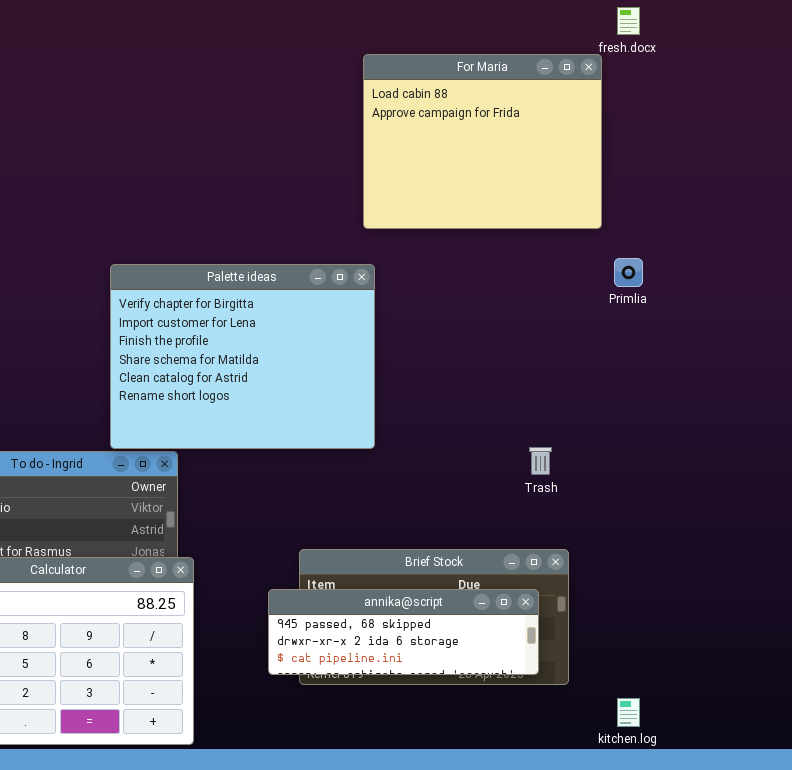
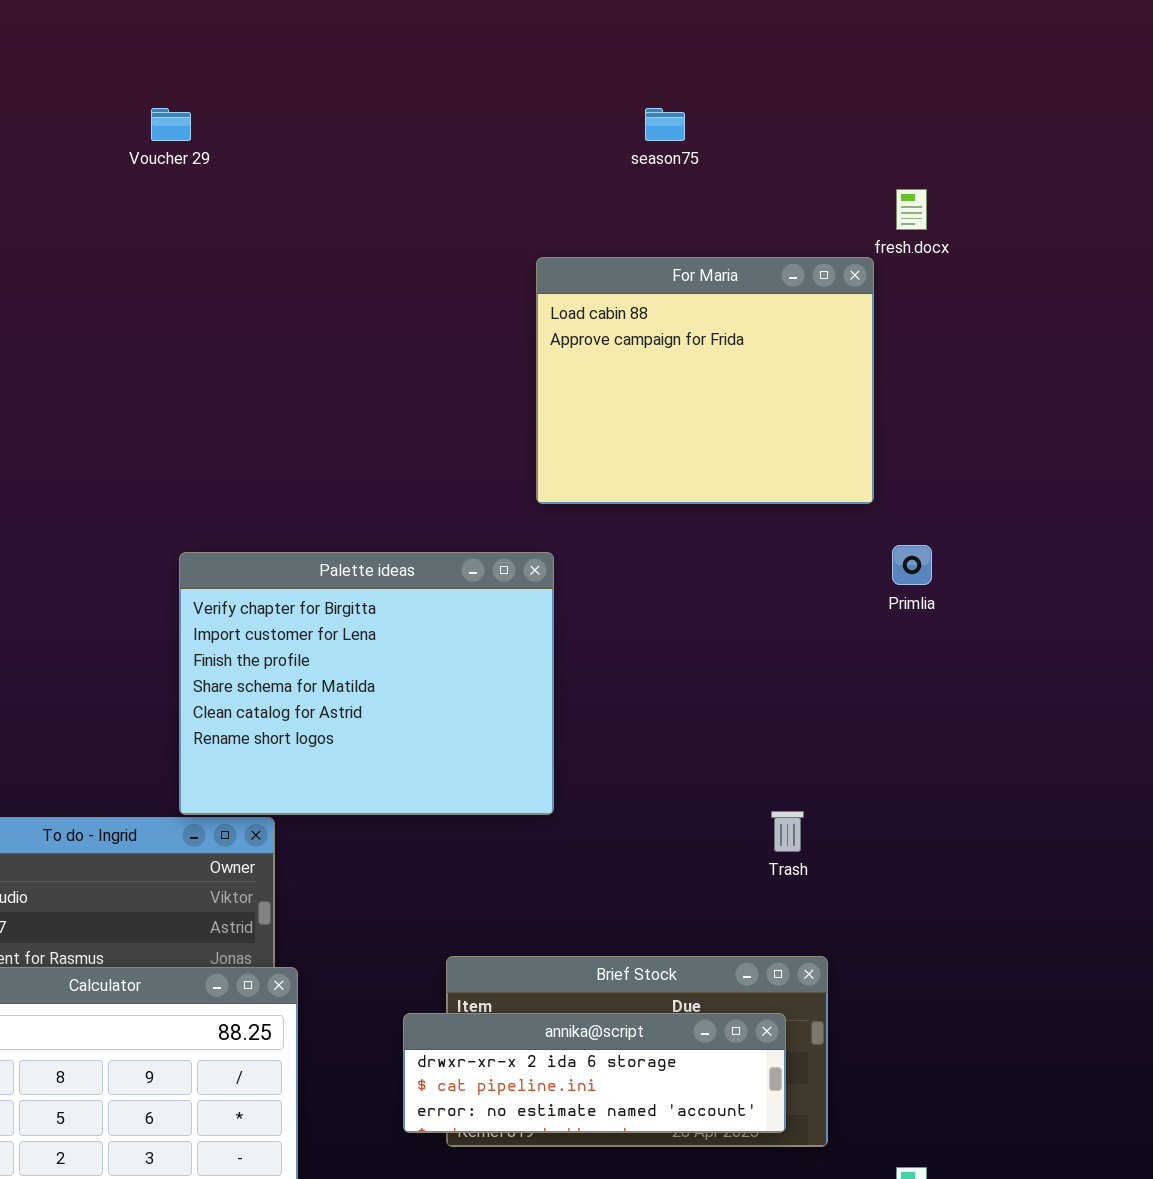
annika@script: [268,589,539,675] -> [403,1013,786,1133], scrolled down 1 row

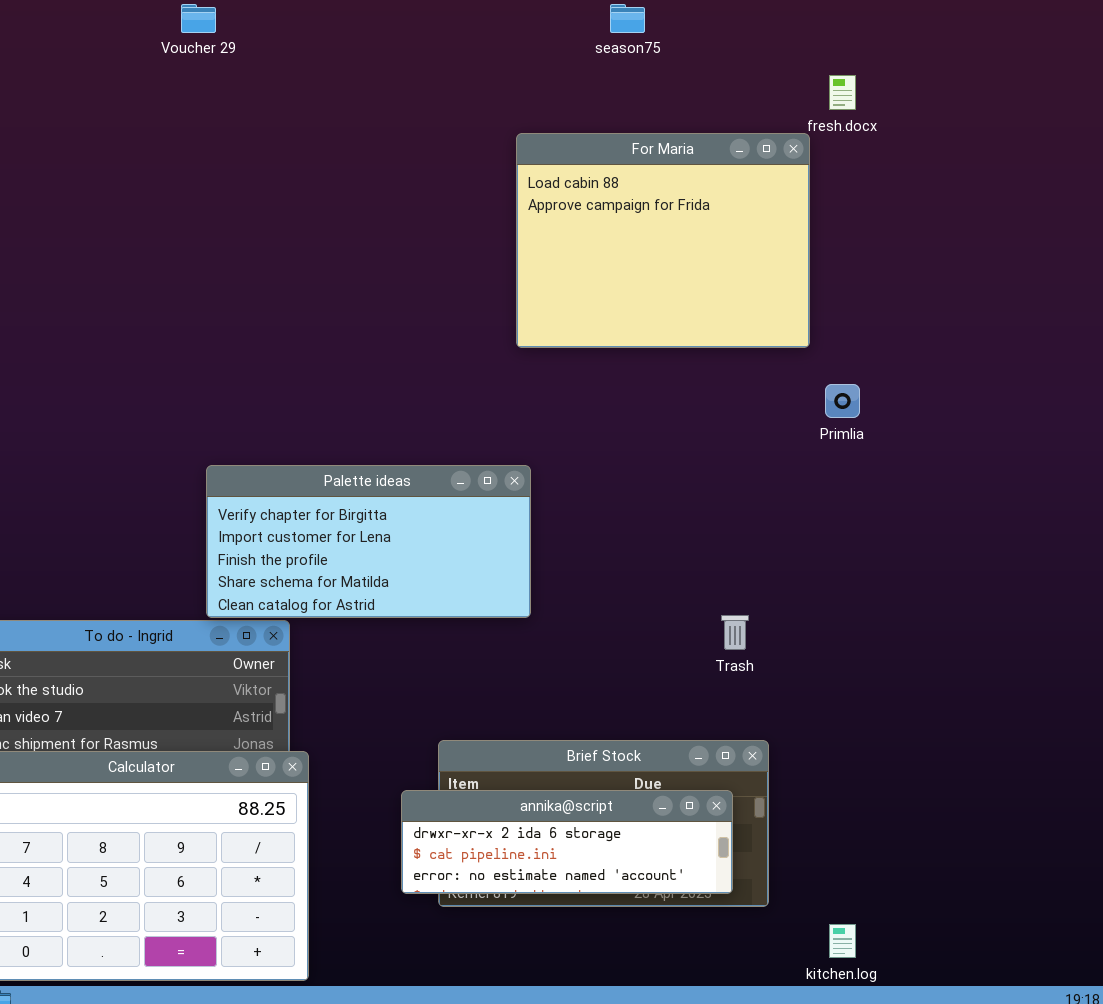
Palette ideas: [179,552,554,815] -> [206,465,531,618], resized

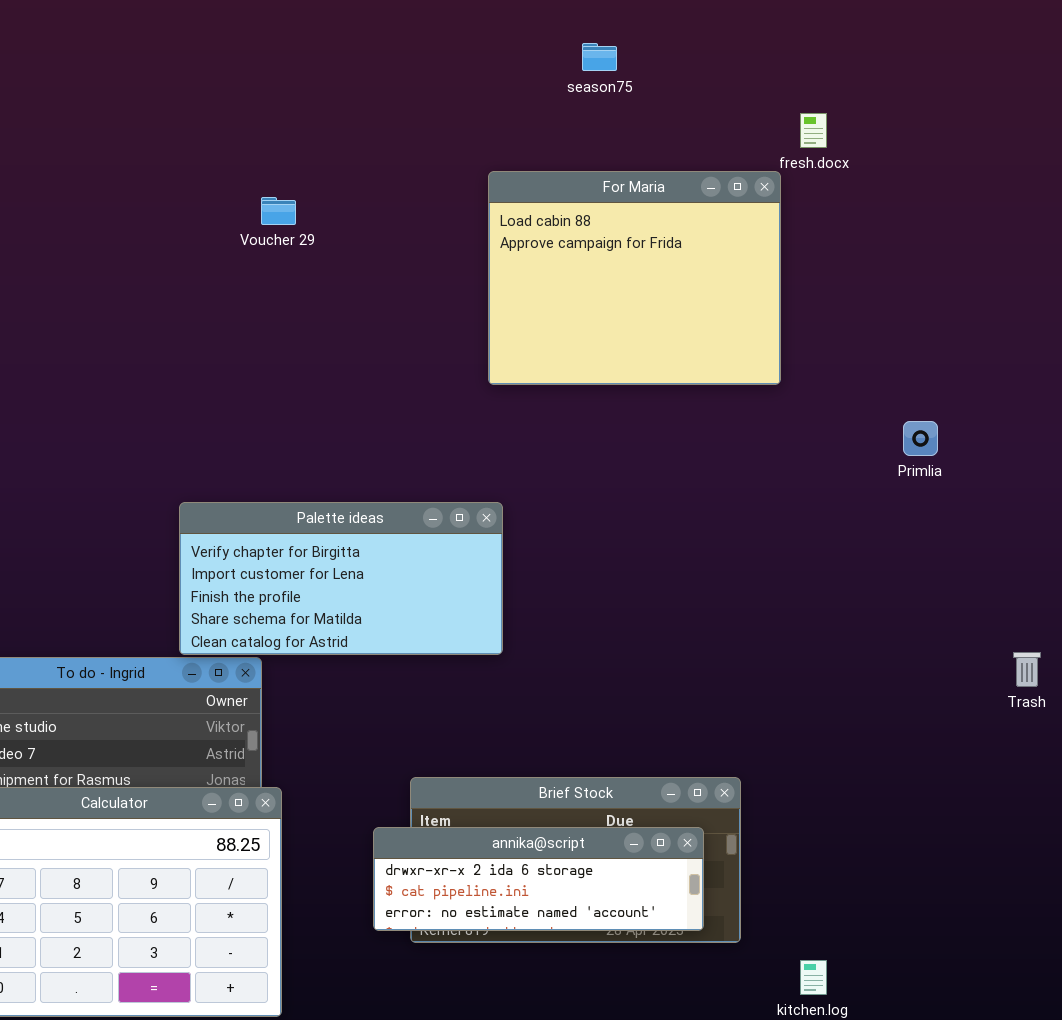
Voucher 29: [181,4,216,33] -> [261,197,296,225], moved
Primlia: [825,384,860,418] -> [903,421,938,456], moved
Trash: [721,615,749,650] -> [1013,652,1041,687], moved

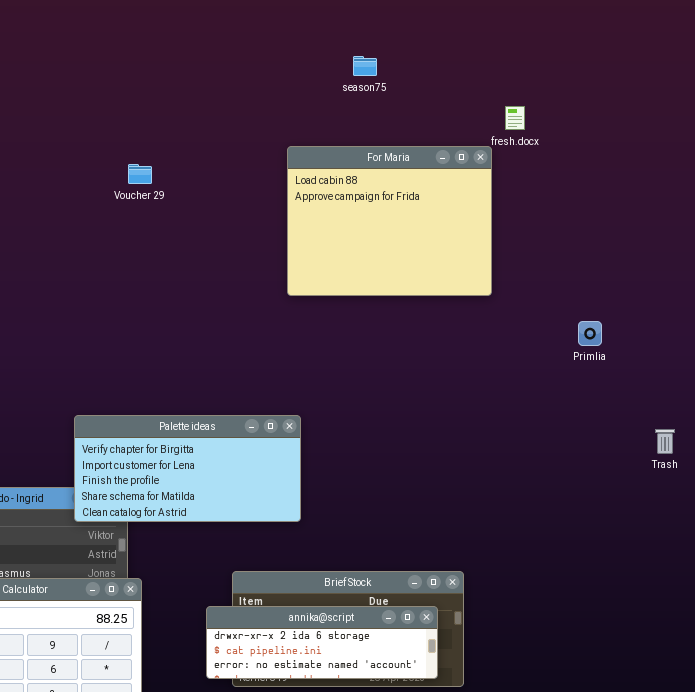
Palette ideas: [179,502,503,655] -> [74,415,301,522], moved
Trash: [1013,652,1041,687] -> [655,429,675,454], moved

